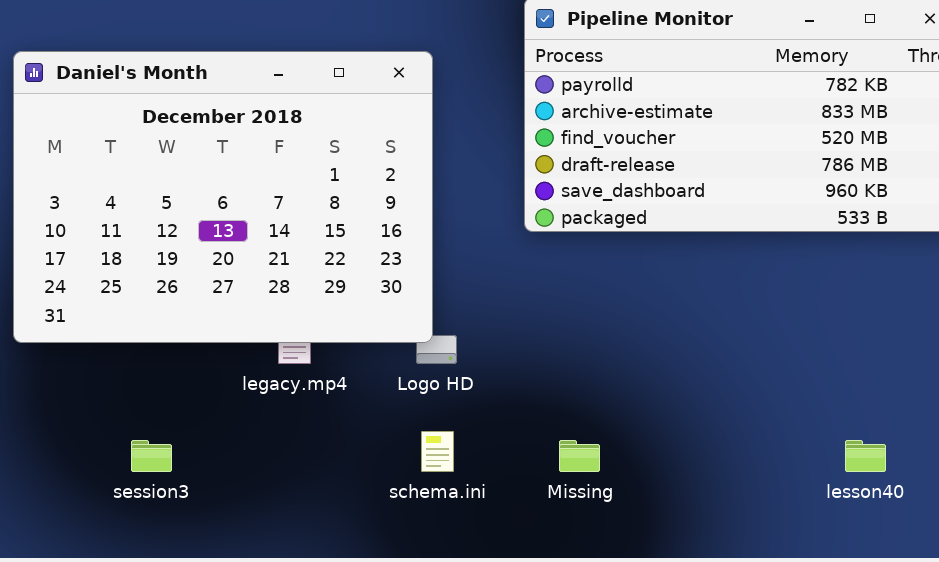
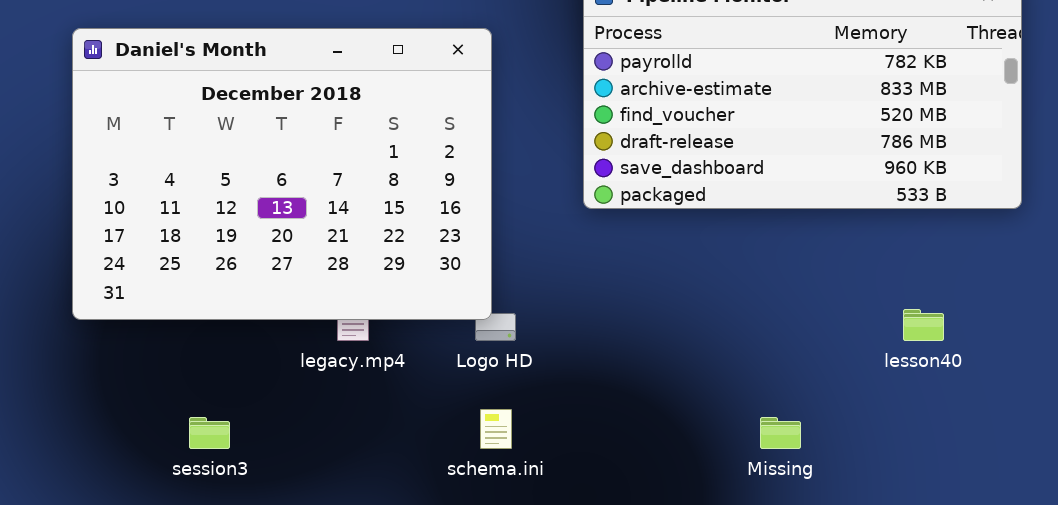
Missing: [559,440,600,472] -> [760,417,801,449], moved
lesson40: [845,440,886,472] -> [903,309,944,341], moved

